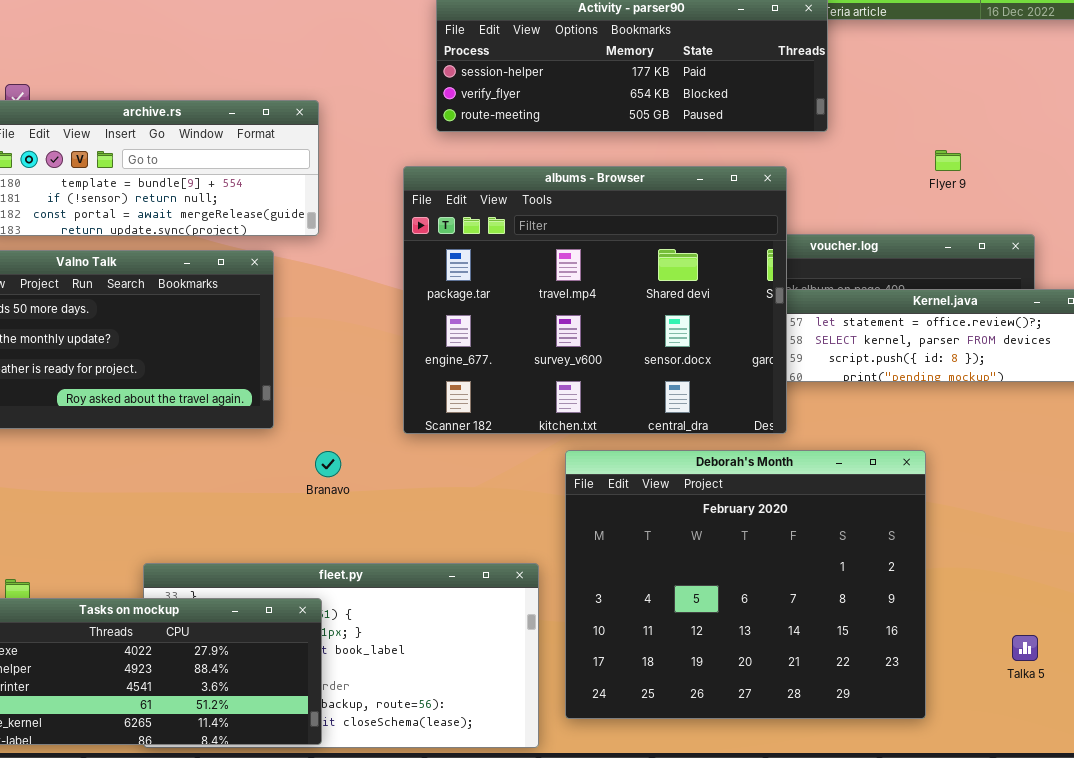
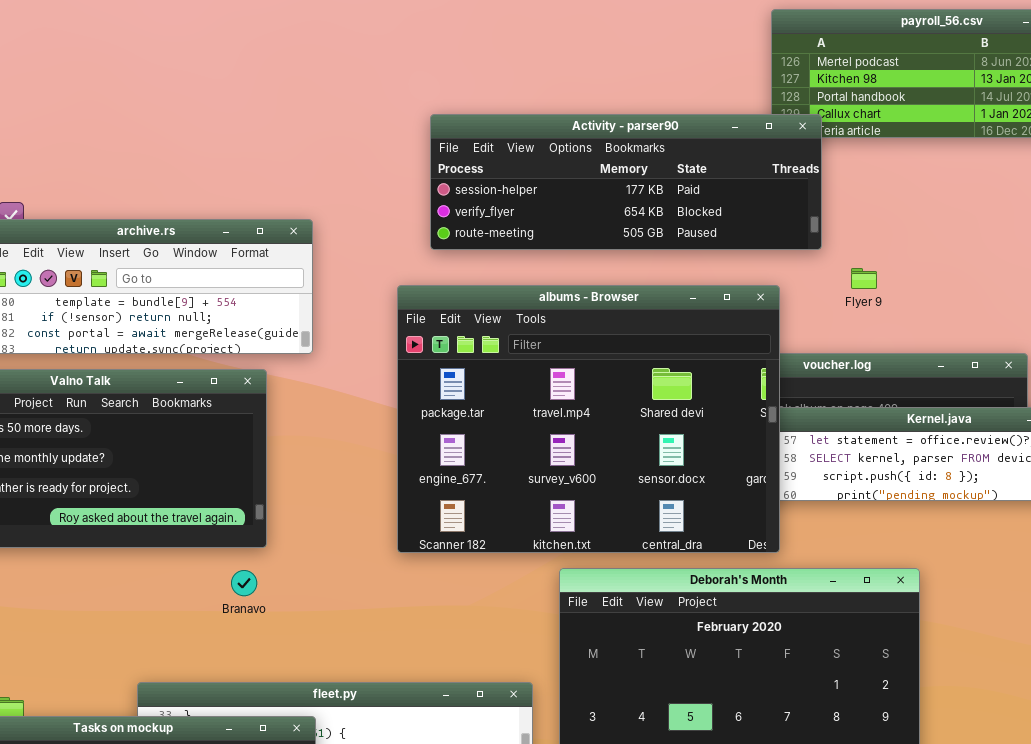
Flyer 9: [935,150,961,171] -> [851,268,877,289], moved
Branavo: [315,451,341,477] -> [231,570,257,596], moved

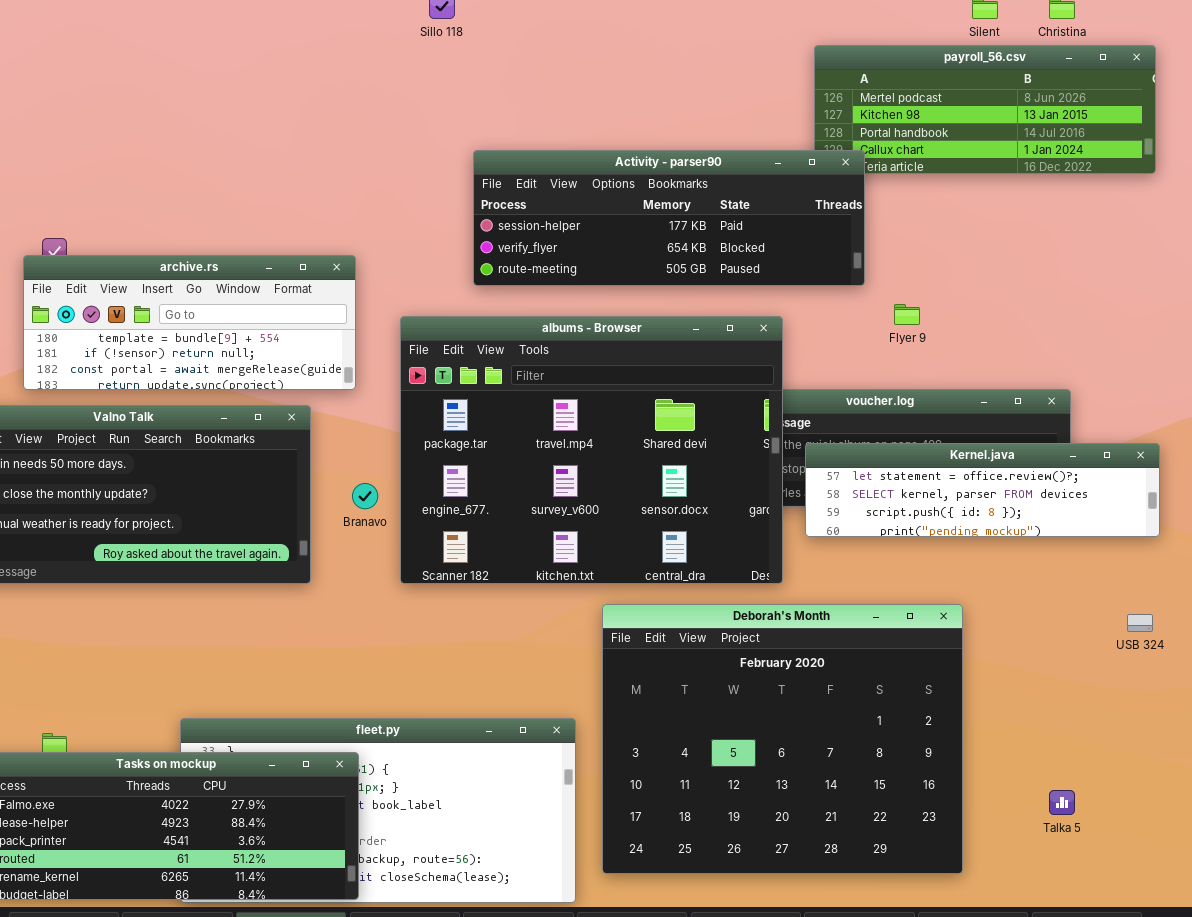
albums - Browser: [397,285,780,553] -> [400,316,783,584], moved
Branavo: [231,570,257,596] -> [352,483,378,509], moved

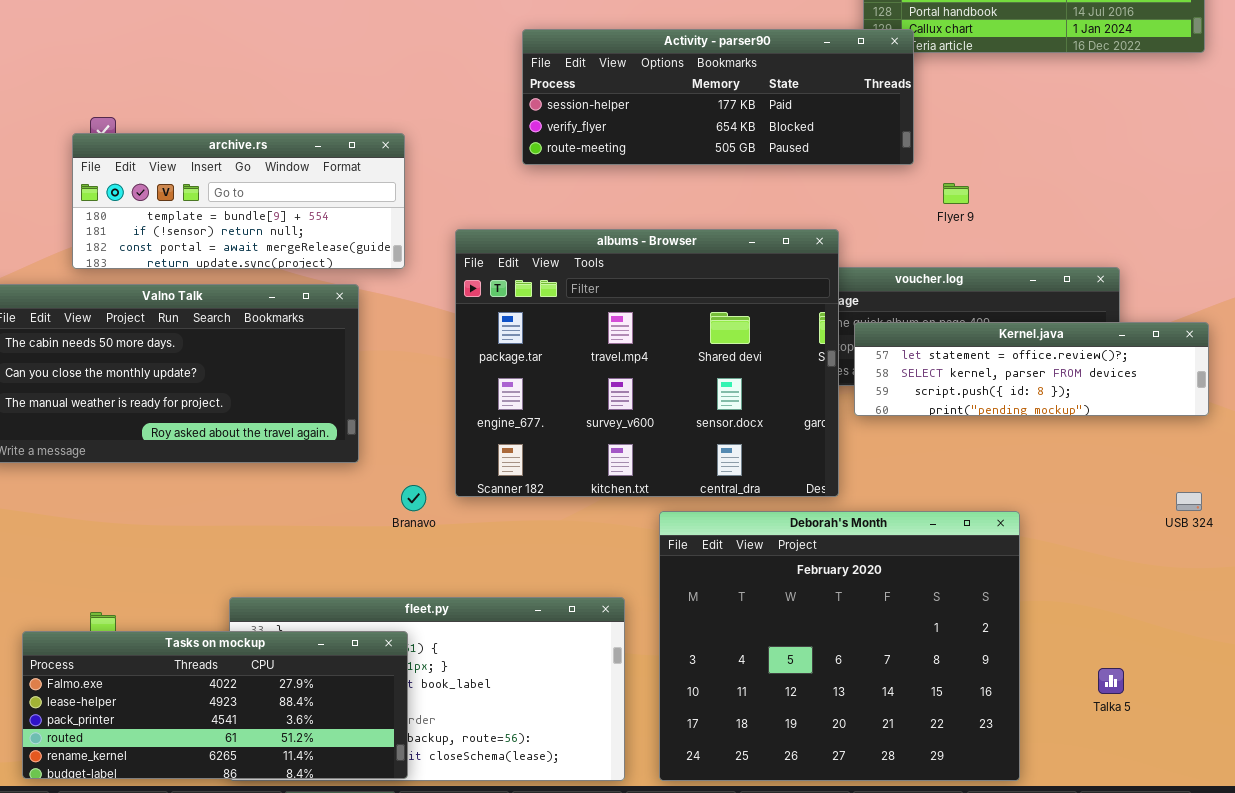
albums - Browser: [400,316,783,584] -> [455,229,839,497], moved
Branavo: [352,483,378,509] -> [401,485,426,511], moved
Deborah's Month: [602,604,963,874] -> [659,511,1020,781], moved

